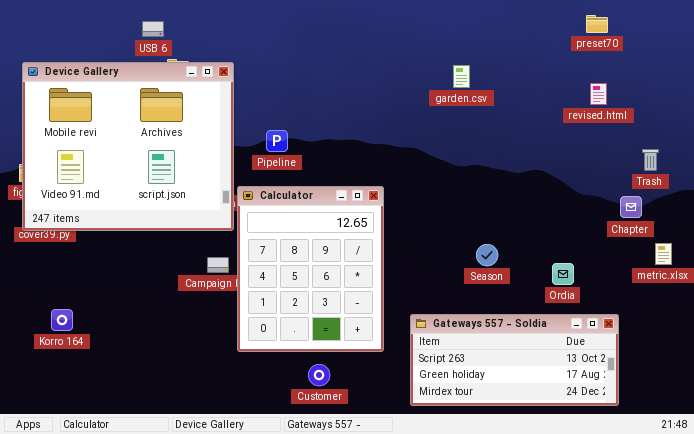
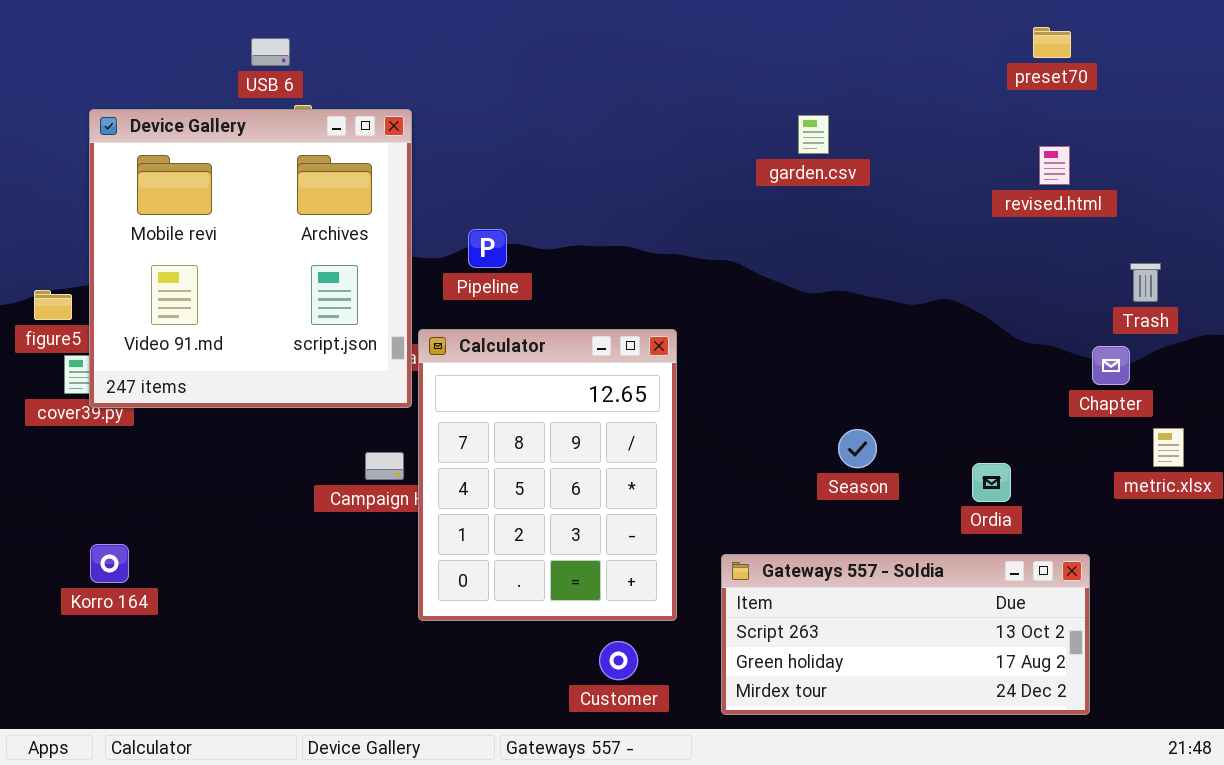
Device Gallery: [22,62,234,231] -> [89,109,412,408], resized
Customer: [308,364,330,386] -> [599,641,638,680], moved

